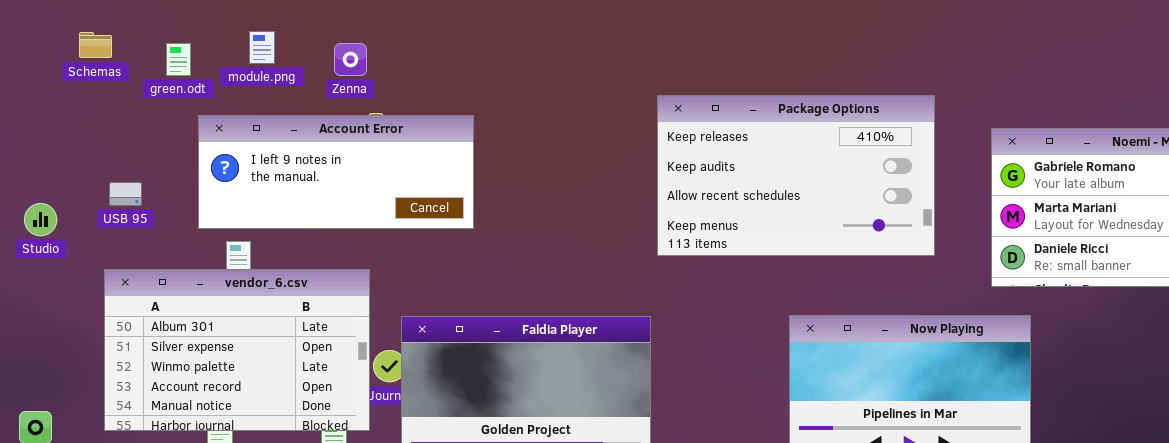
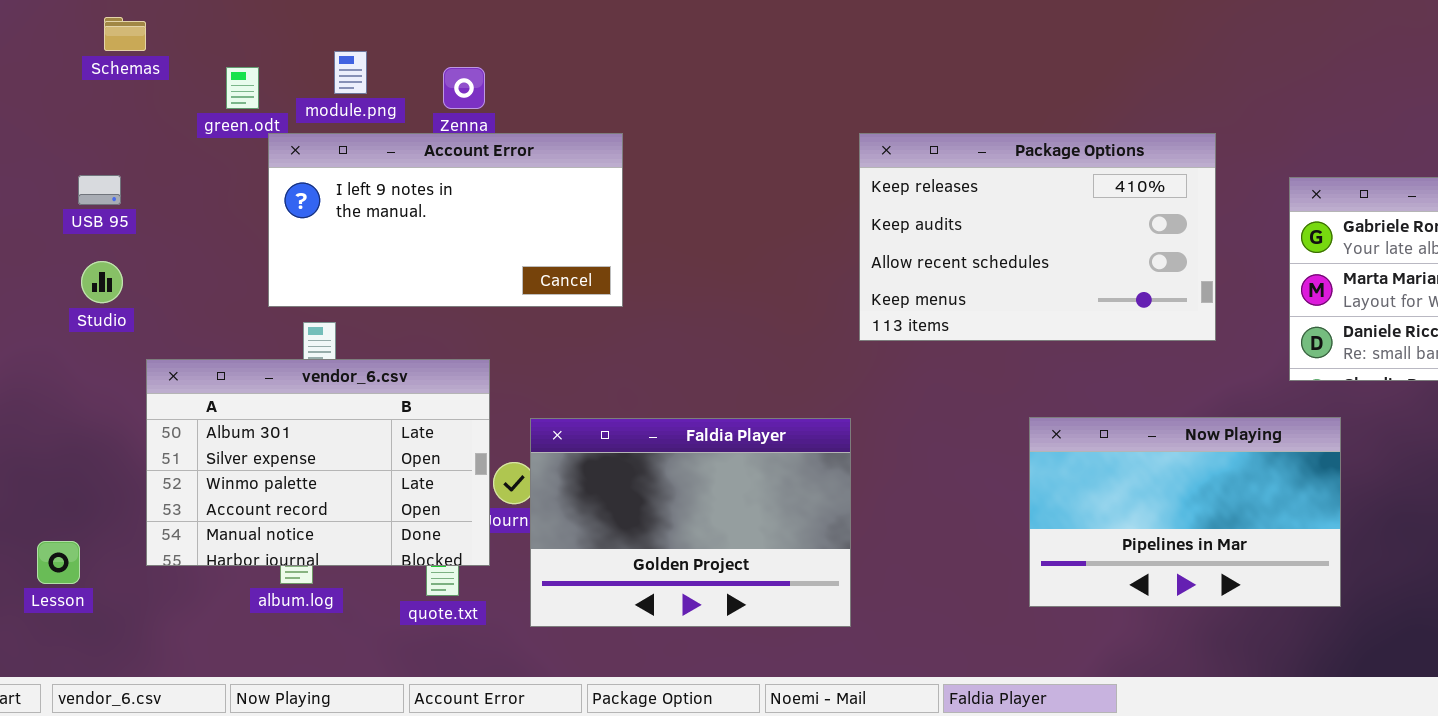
Schemas: [79,32,112,58] -> [104,17,146,51], moved
Account Error: [198,115,474,229] -> [268,133,623,307], resized
USB 95: [109,182,142,206] -> [78,175,121,205], moved
Studio: [24,203,57,236] -> [81,261,123,303], moved

